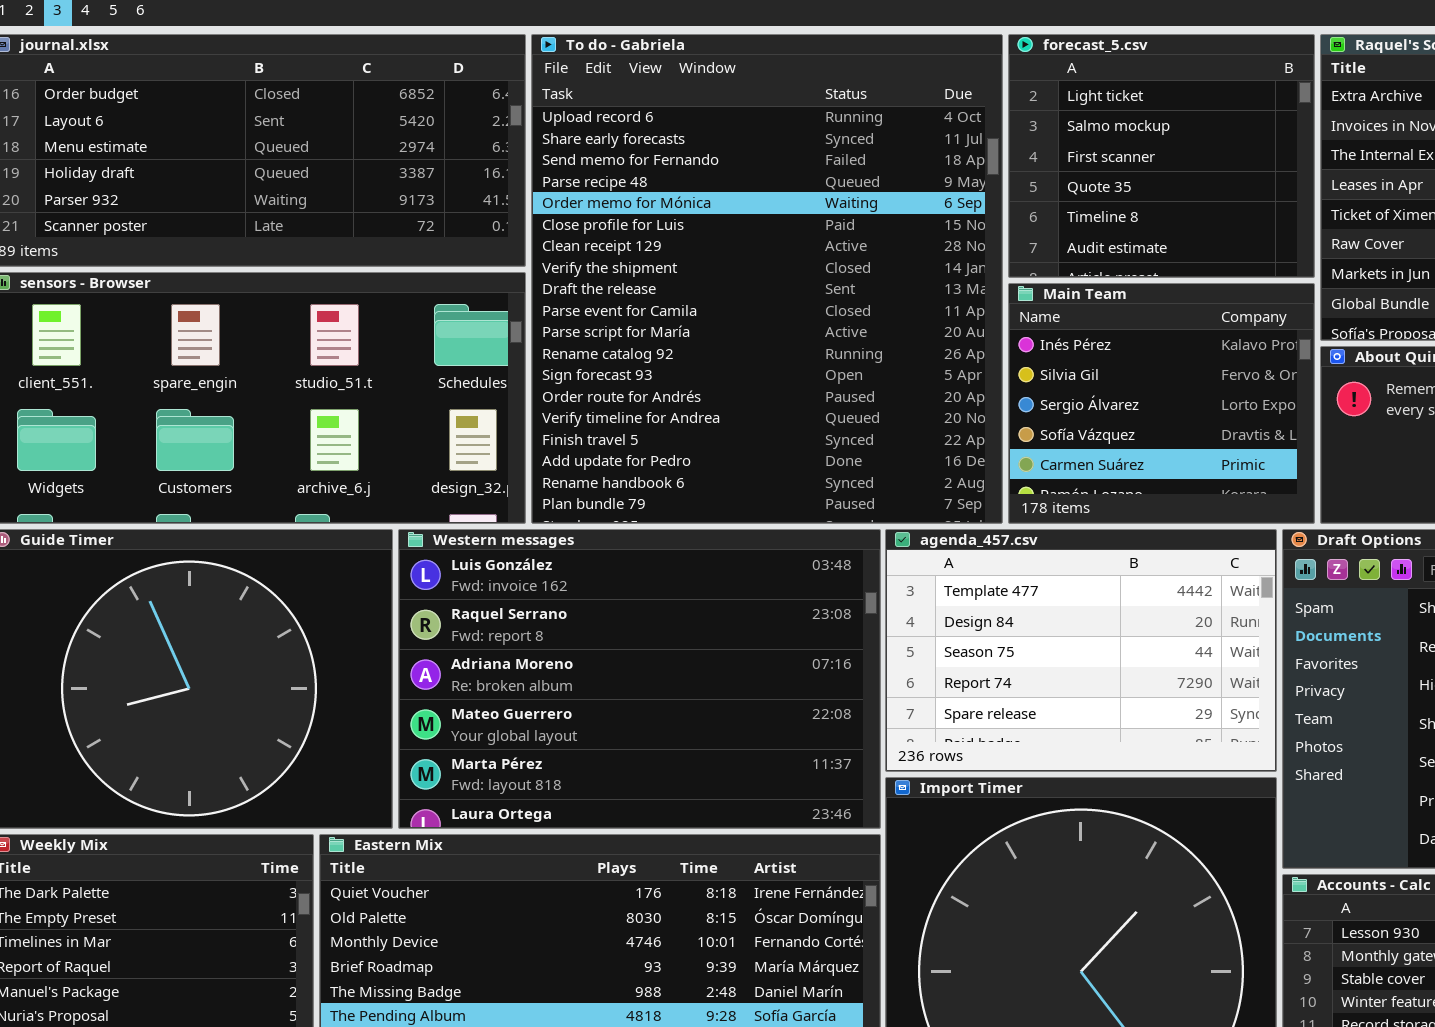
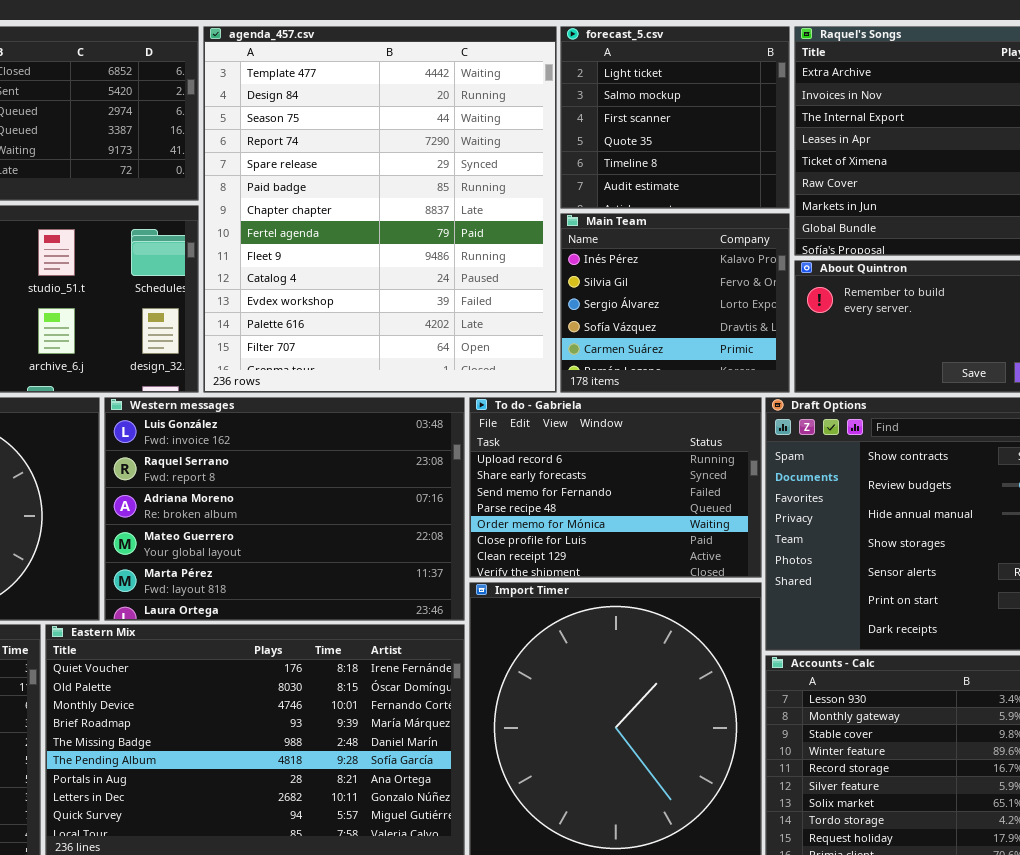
To do - Gabriela: [531,34,1003,524] -> [469,397,762,578], moved, resized
agenda_457.csv: [885,529,1277,772] -> [203,26,557,393], moved, resized

